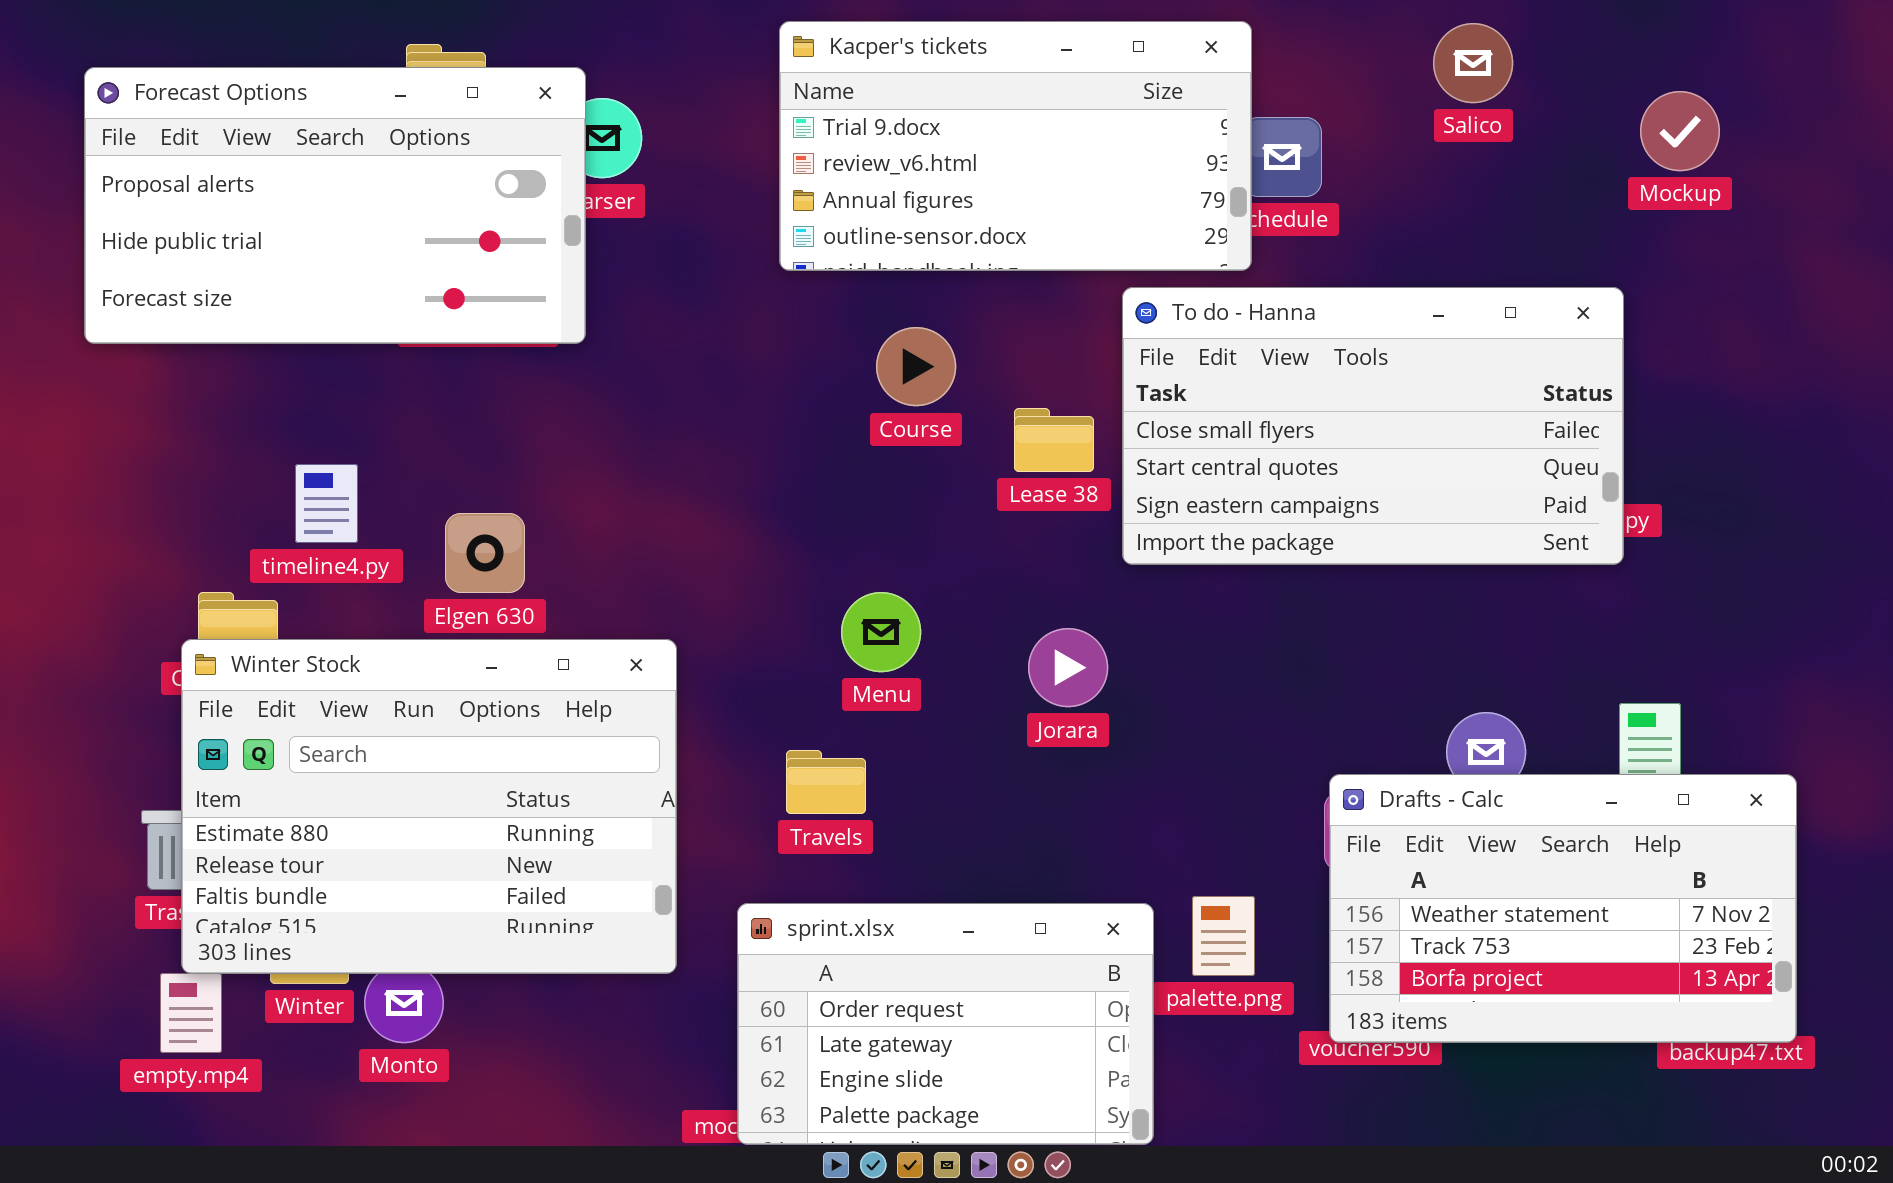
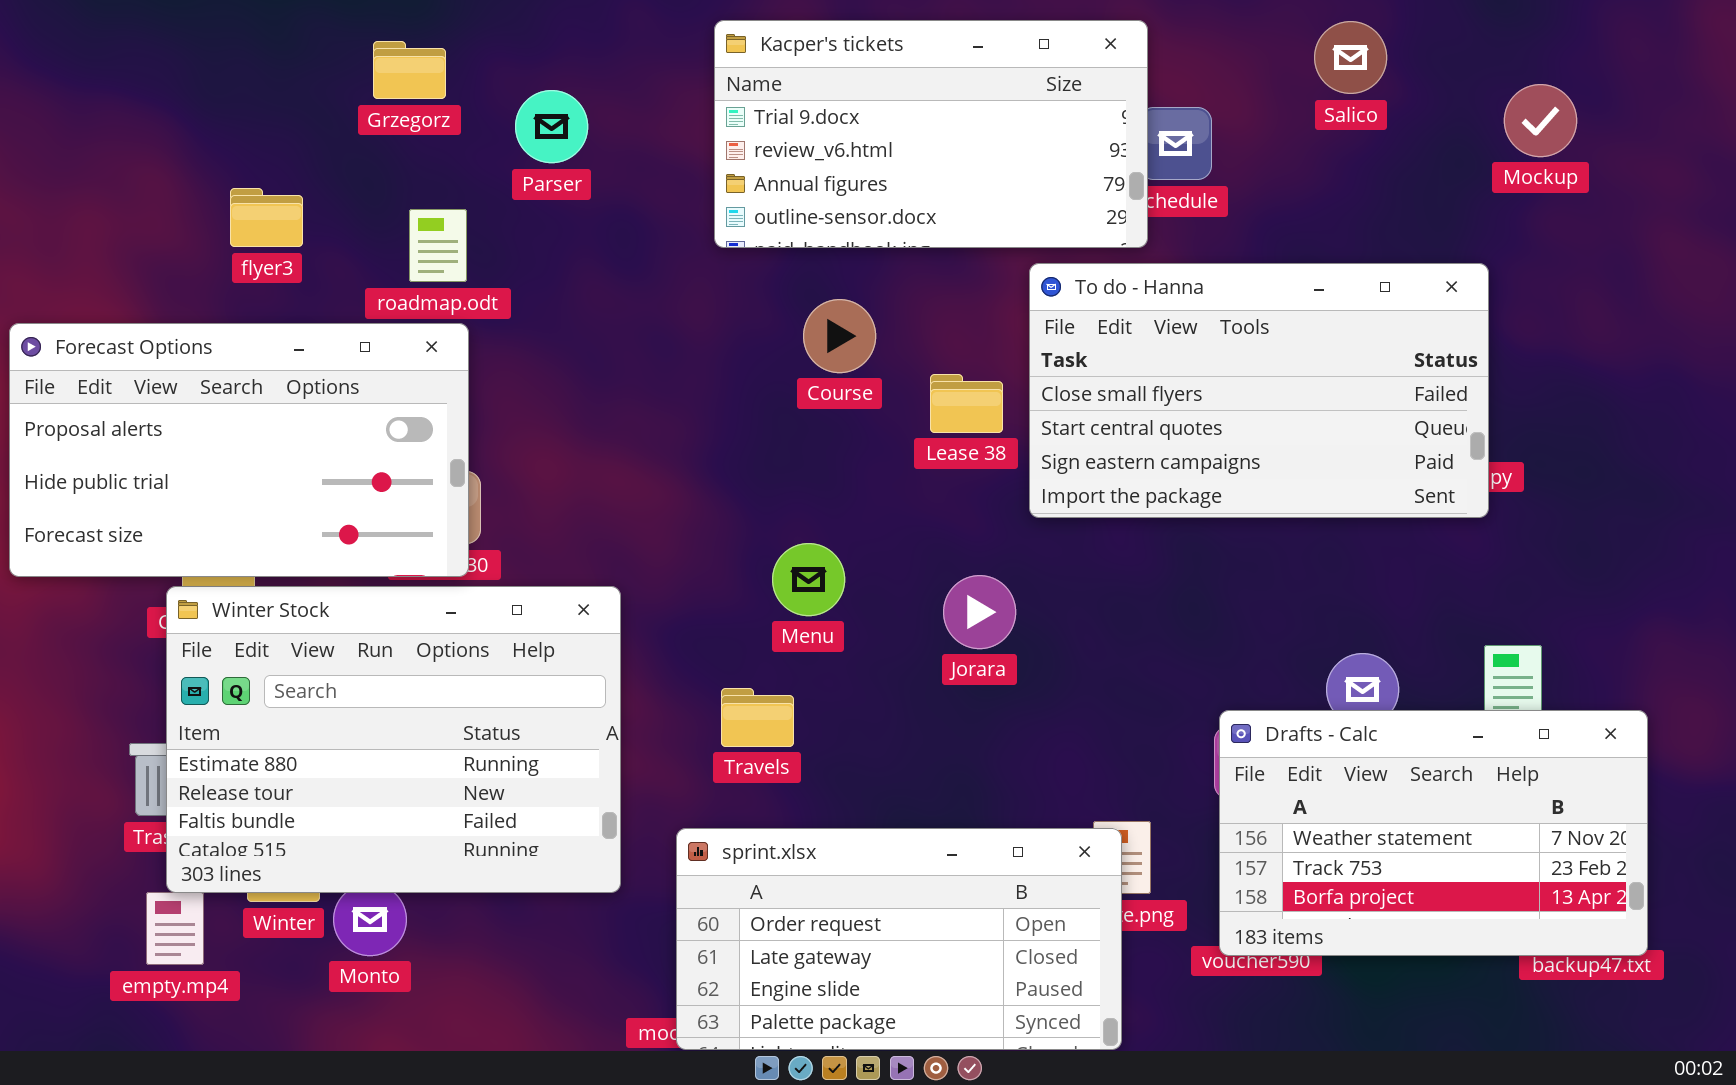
Forecast Options: [84,67,586,344] -> [9,323,469,577], moved
sprint.xlsx: [737,903,1154,1145] -> [676,828,1122,1050], resized

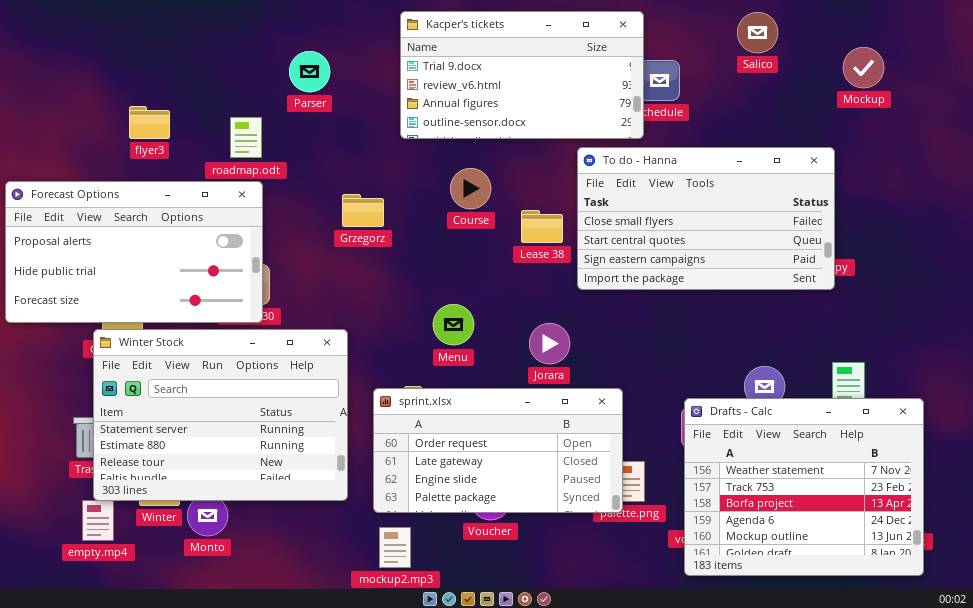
Grzegorz: [373,41,446,99] -> [342,194,384,227], moved
Winter Stock: [166,586,621,893] -> [93,329,348,501], scrolled up 1 row
Drafts - Calc: [1219,710,1648,956] -> [684,398,924,576], resized
sprint.xlsx: [676,828,1122,1050] -> [373,388,623,513], moved

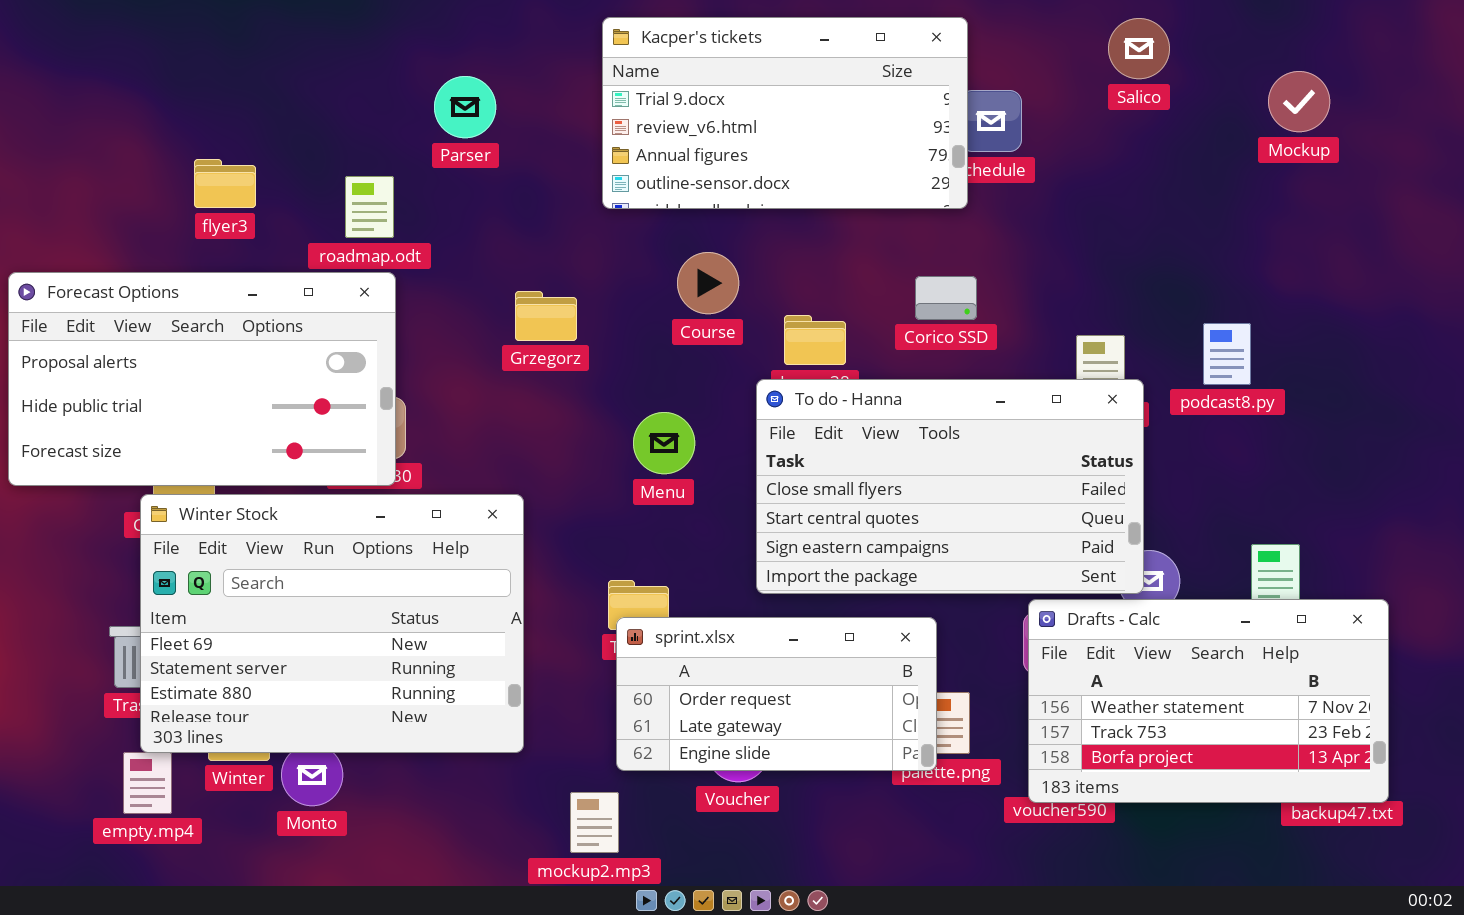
To do - Hanna: [577,147,835,290] -> [756,379,1144,594], moved
Menu: [433,304,474,345] -> [633,412,695,474], moved
Winter Stock: [93,329,348,501] -> [140,494,524,753], scrolled up 1 row
sprint.xlsx: [373,388,623,513] -> [616,617,937,771], resized
Drafts - Calc: [684,398,924,576] -> [1028,599,1389,803], resized

